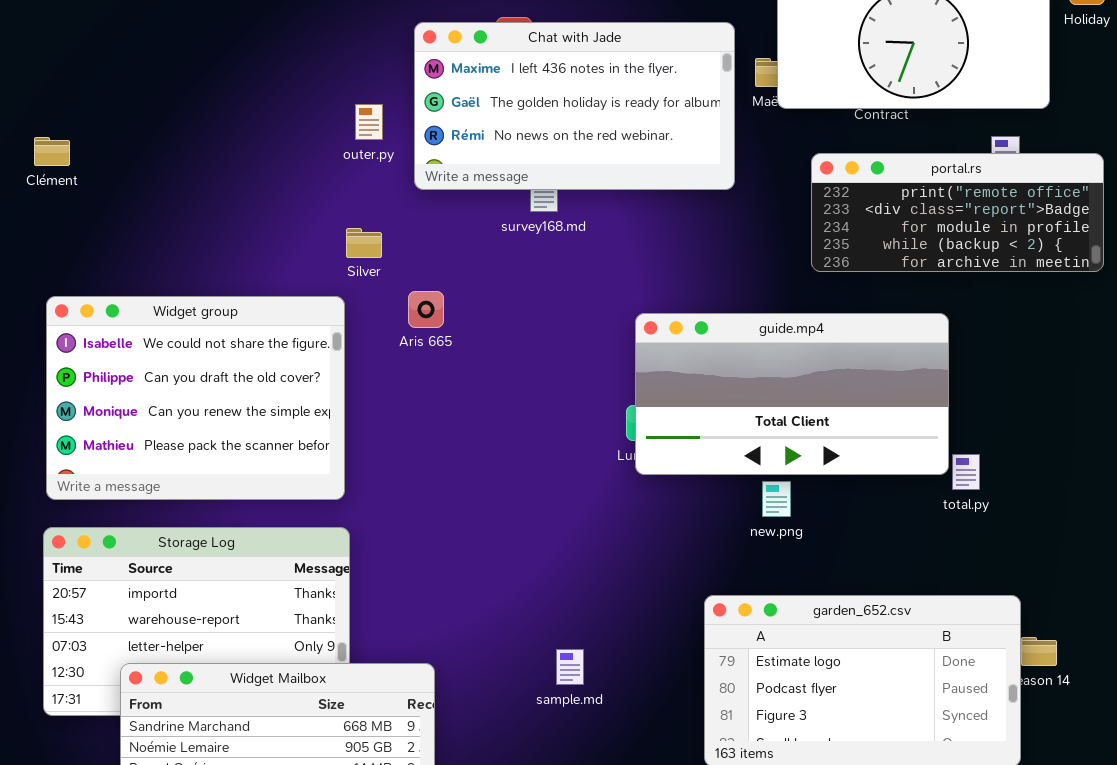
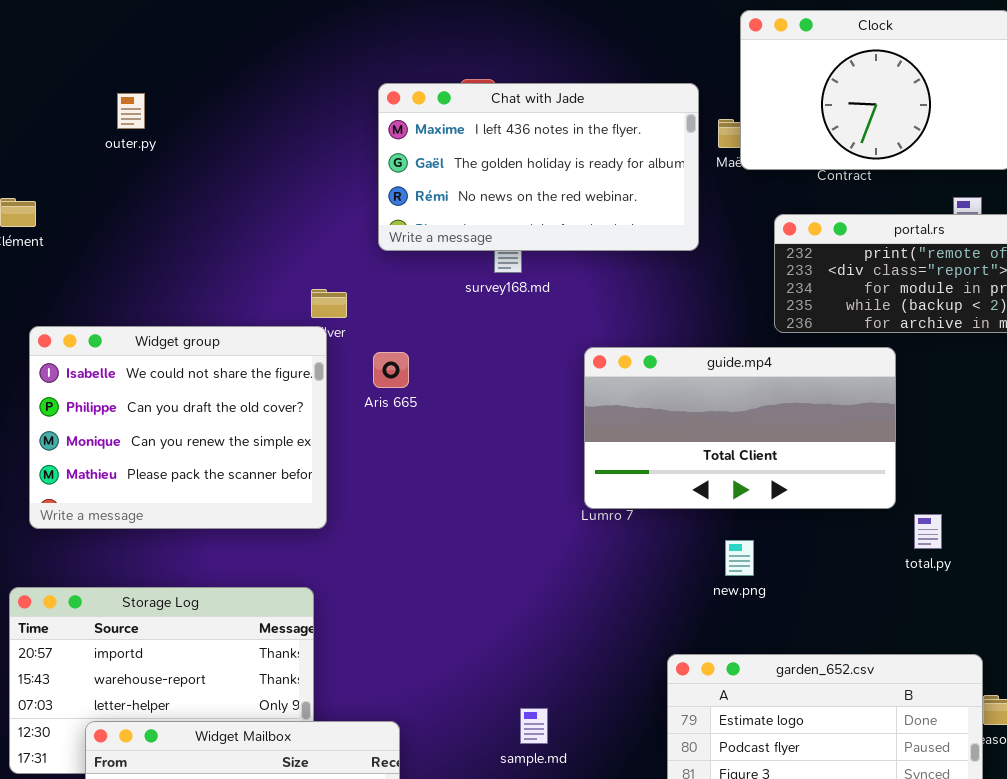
outer.py: [355,104,383,140] -> [117,93,145,129], moved
Widget group: [46,296,345,500] -> [29,326,327,529], moved
guide.mp4: [635,313,949,475] -> [584,347,896,509], moved

